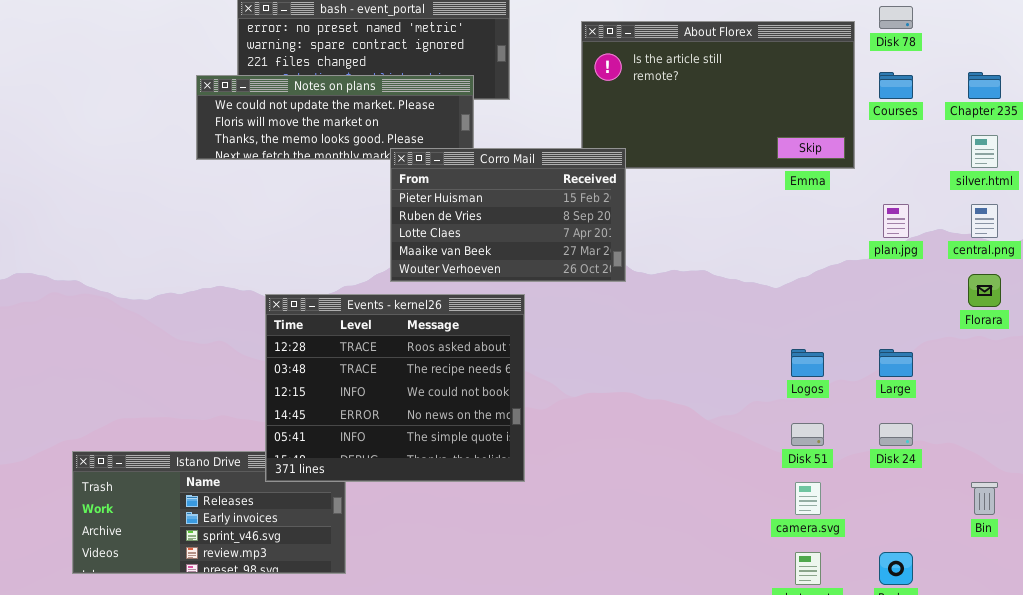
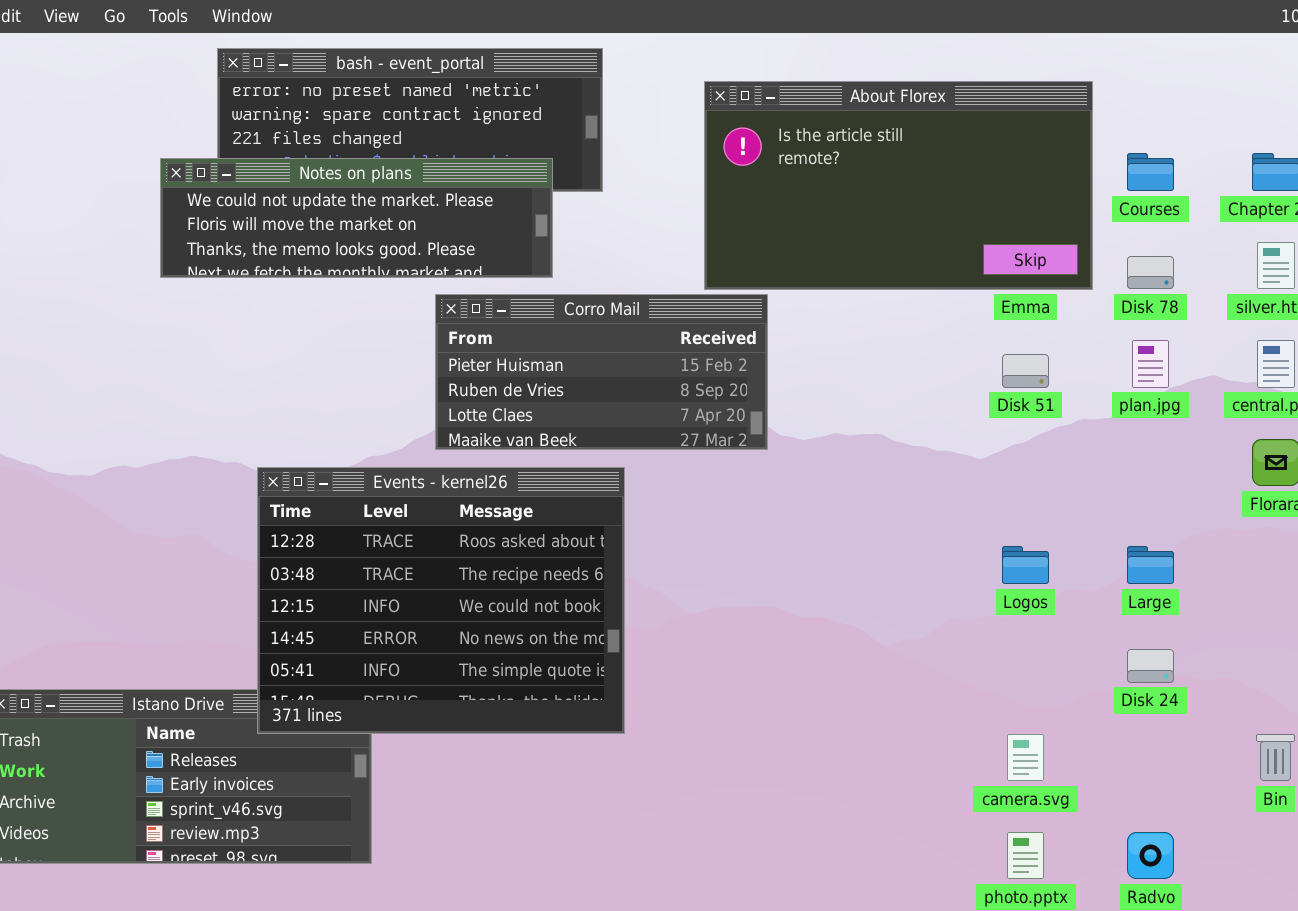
Disk 78: [879,6,913,29] -> [1127,256,1174,289], moved
Corro Mail: [390,148,626,282] -> [435,294,768,450], resized
Disk 51: [791,423,824,446] -> [1002,354,1049,388], moved

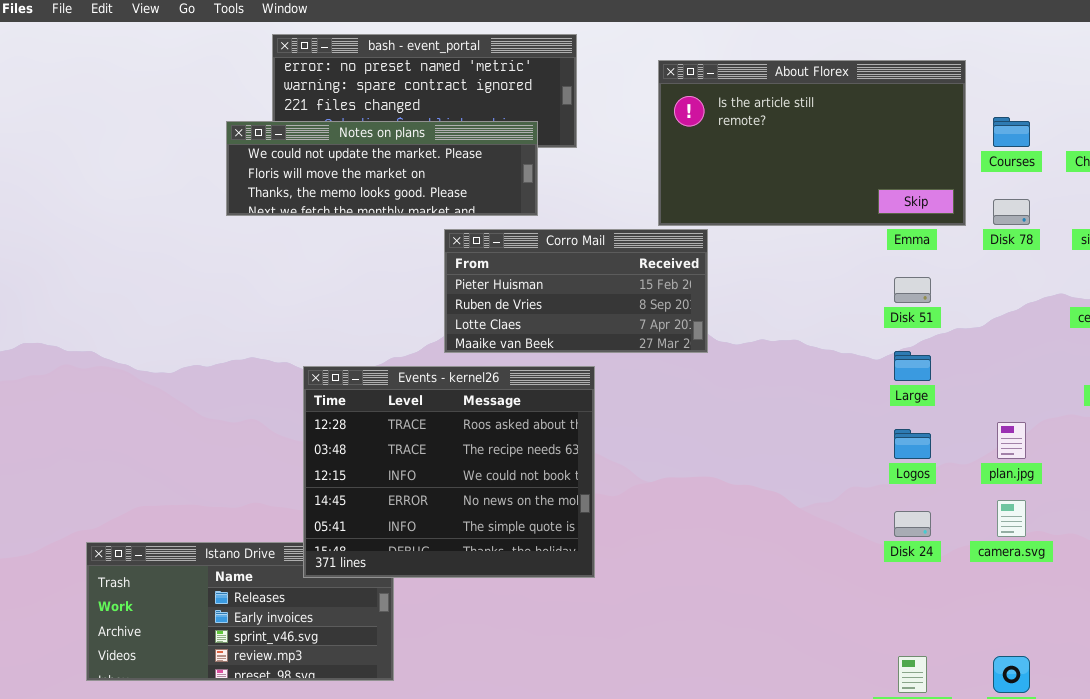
plan.jpg: [1132,340,1169,388] -> [997,422,1026,459], moved
Large: [1127,546,1174,584] -> [894,351,931,381], moved
Disk 24: [1127,649,1174,683] -> [894,511,931,537], moved
camera.svg: [1007,734,1044,781] -> [997,500,1026,537], moved

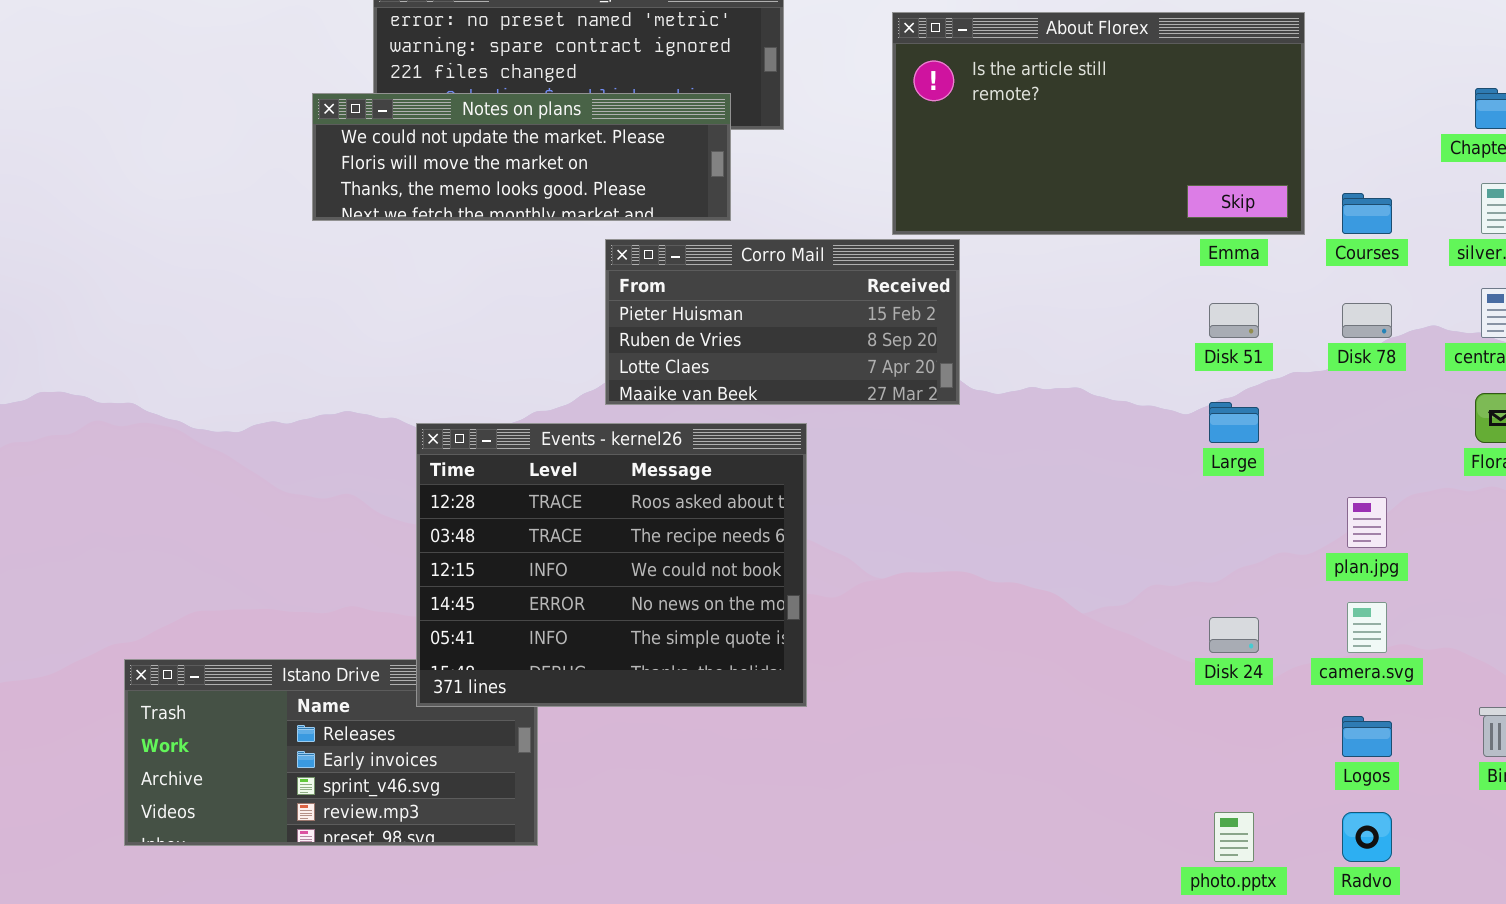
Courses: [993,117,1030,147] -> [1342,193,1392,234], moved
Disk 78: [993,199,1030,225] -> [1342,303,1392,338], moved
Logos: [894,429,931,459] -> [1342,716,1392,757], moved

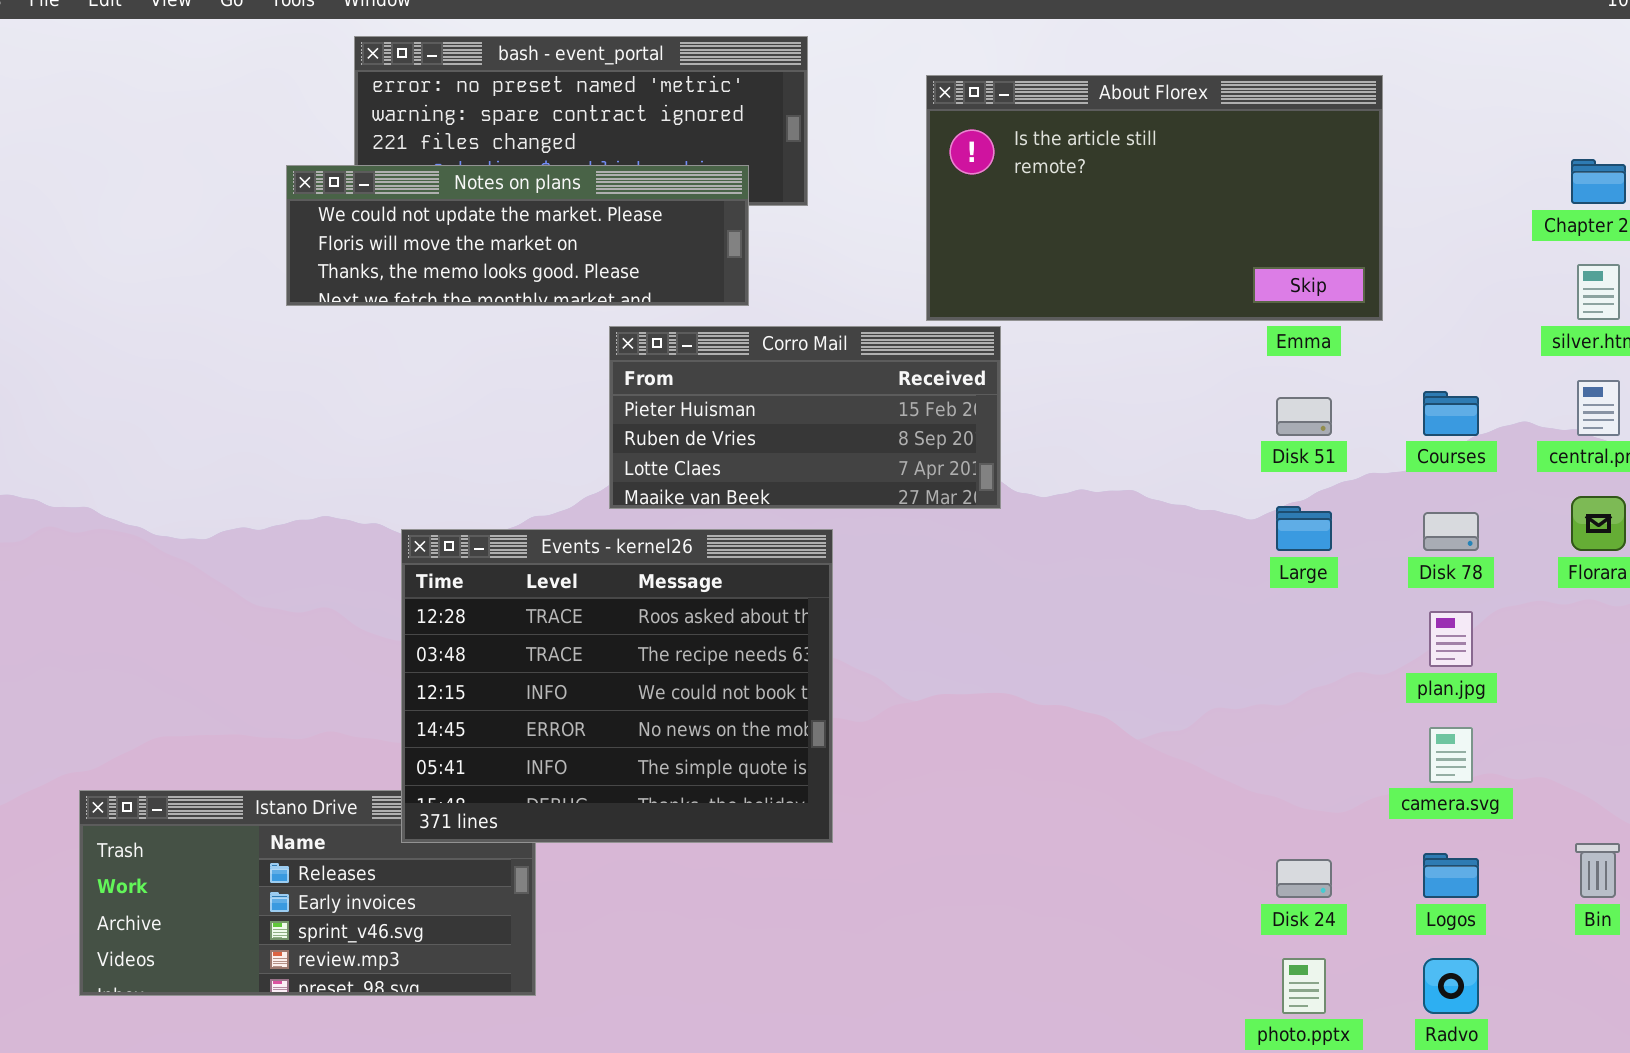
Courses: [1342,193,1392,234] -> [1423,391,1479,436], moved
Disk 78: [1342,303,1392,338] -> [1423,512,1479,551], moved
Disk 24: [1209,617,1259,653] -> [1276,859,1332,898], moved

